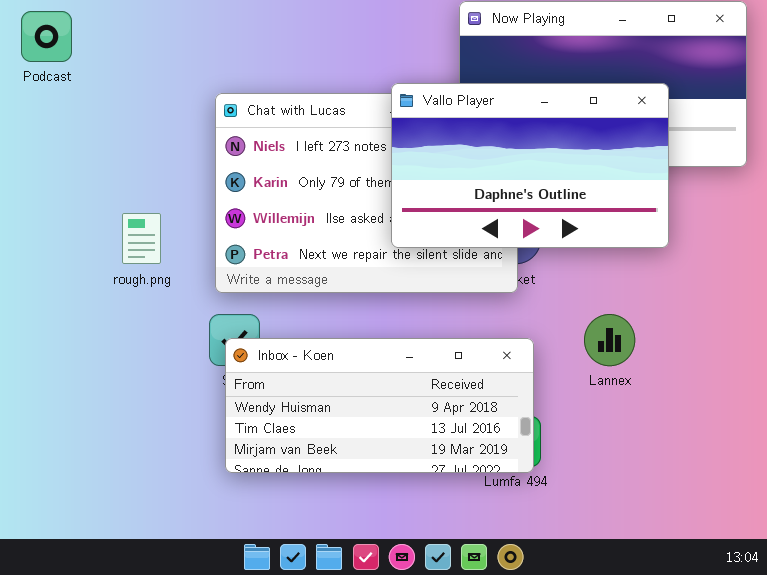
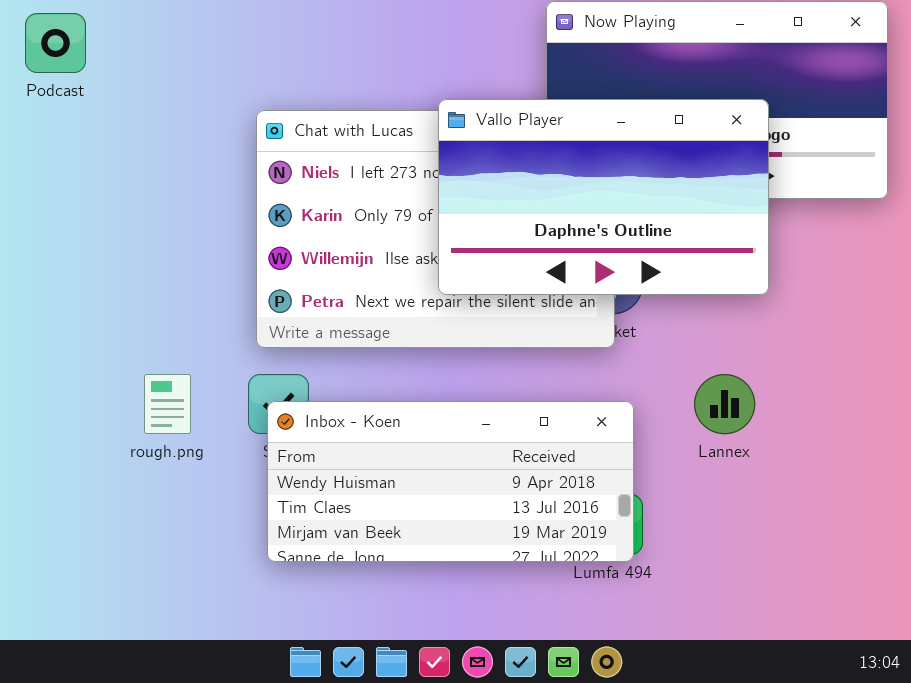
Vallo Player: [391,83,669,248] -> [438,99,769,295], moved
rough.png: [122,213,161,264] -> [144,374,191,434], moved

